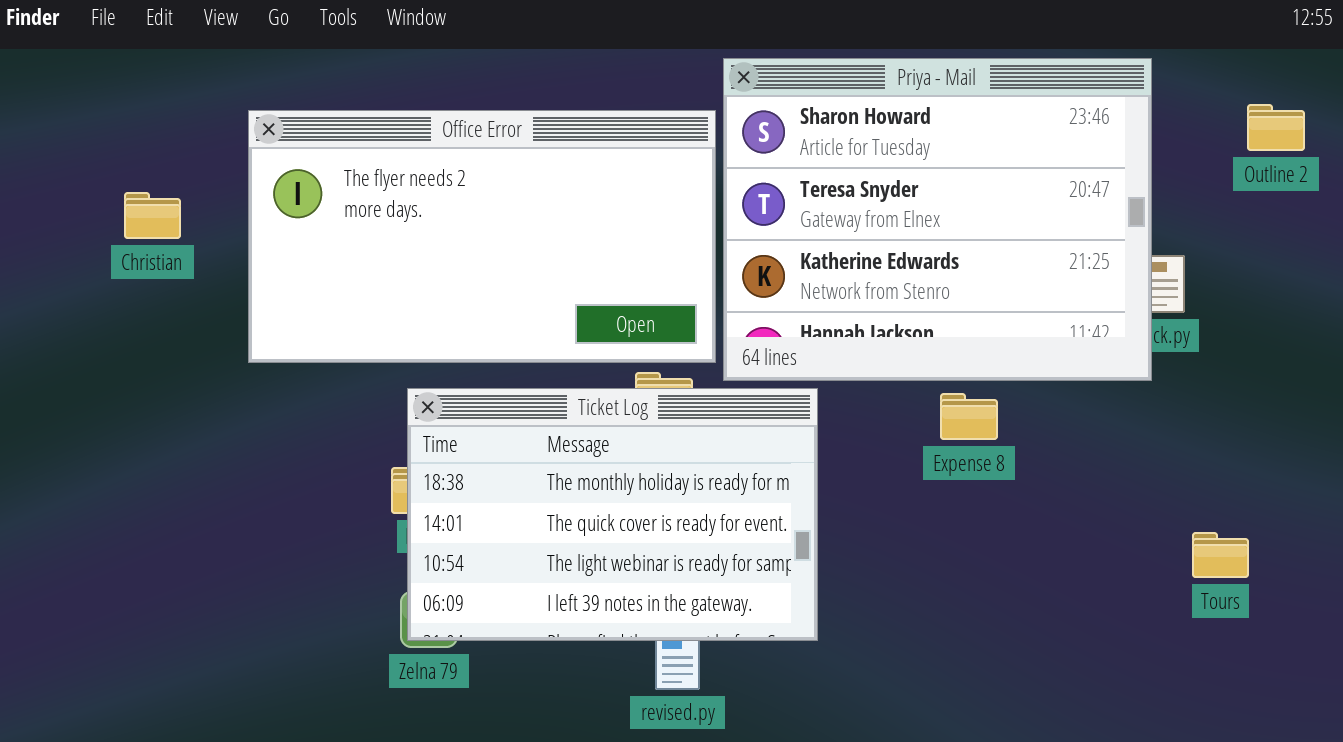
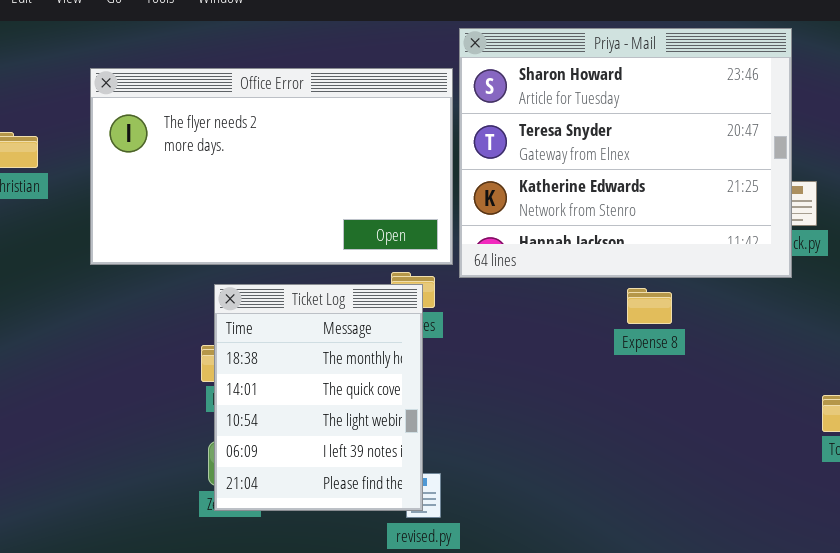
Ticket Log: [407,388,818,641] -> [214,284,423,511], resized

